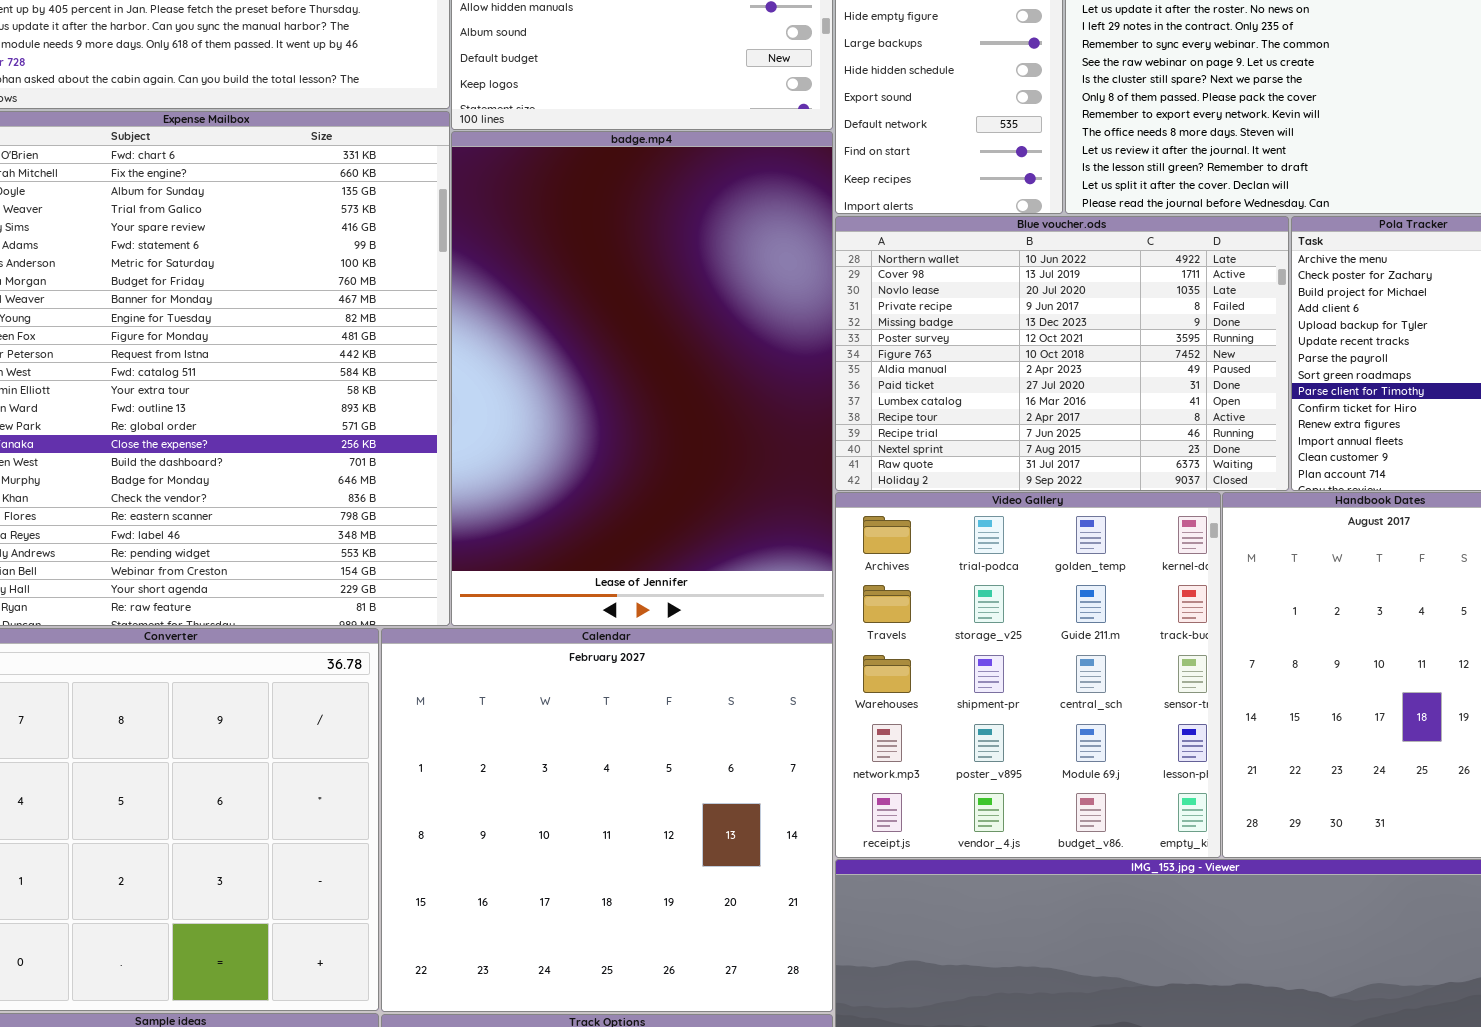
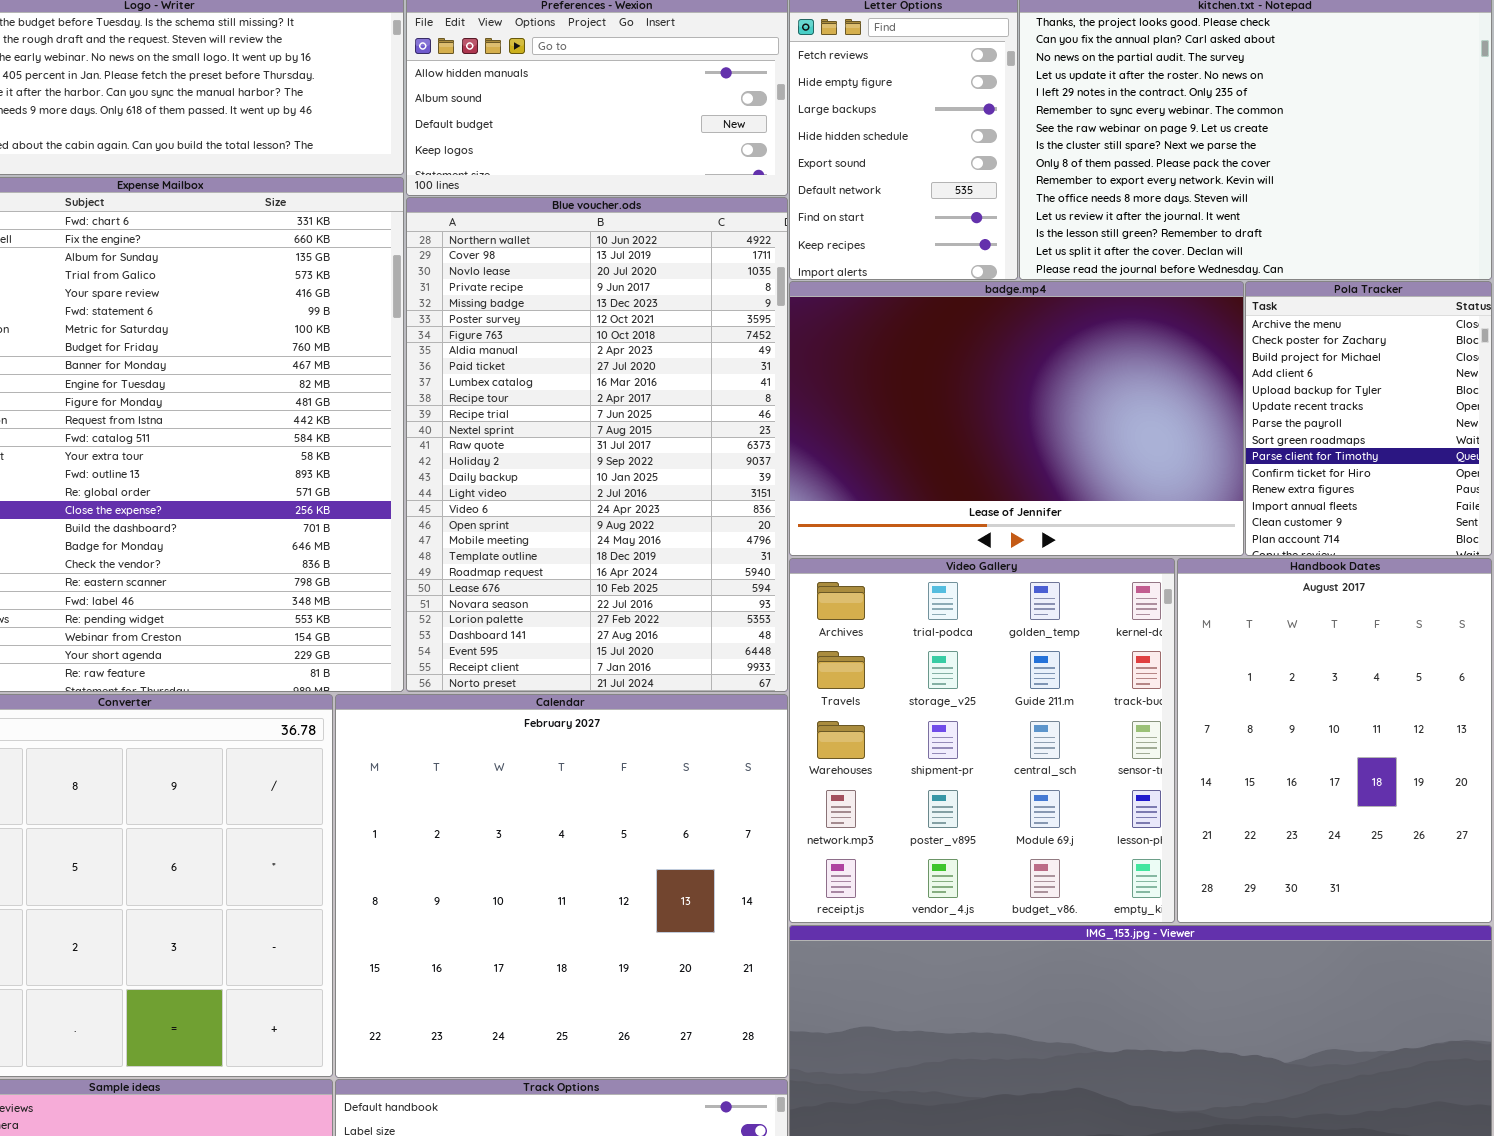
badge.mp4: [451,131,833,626] -> [789,281,1244,556], moved, resized
Blue voucher.ods: [835,216,1289,491] -> [406,197,788,692], moved, resized

